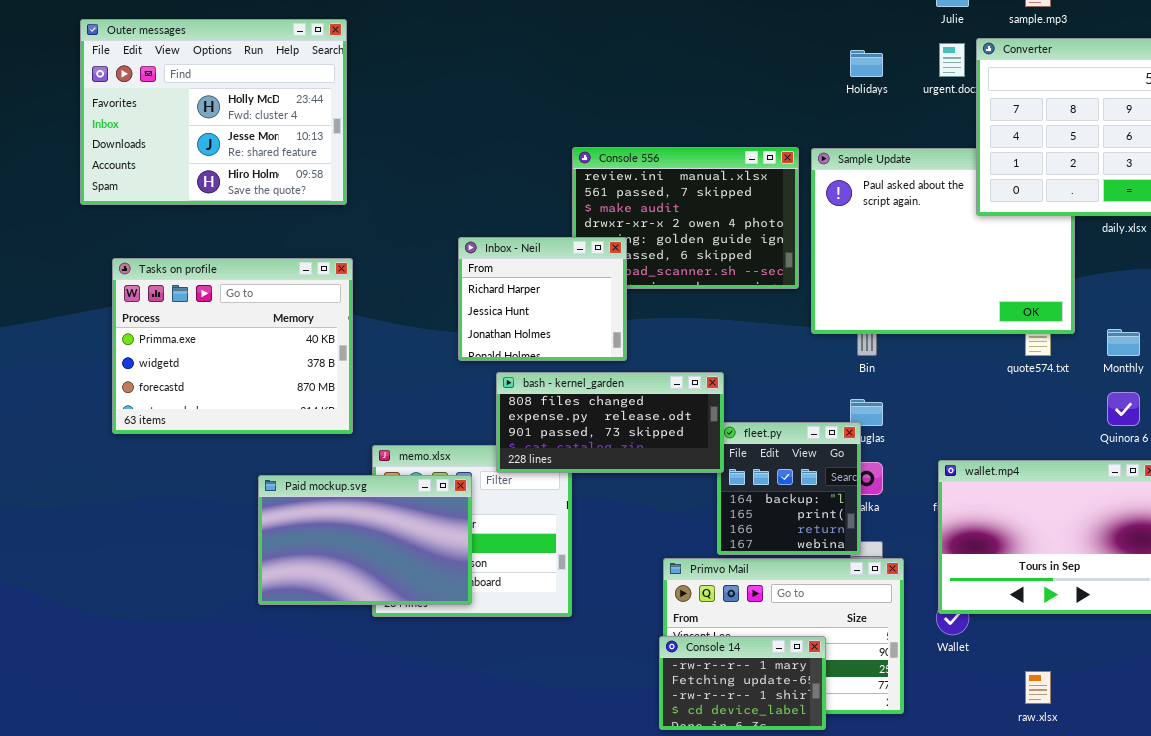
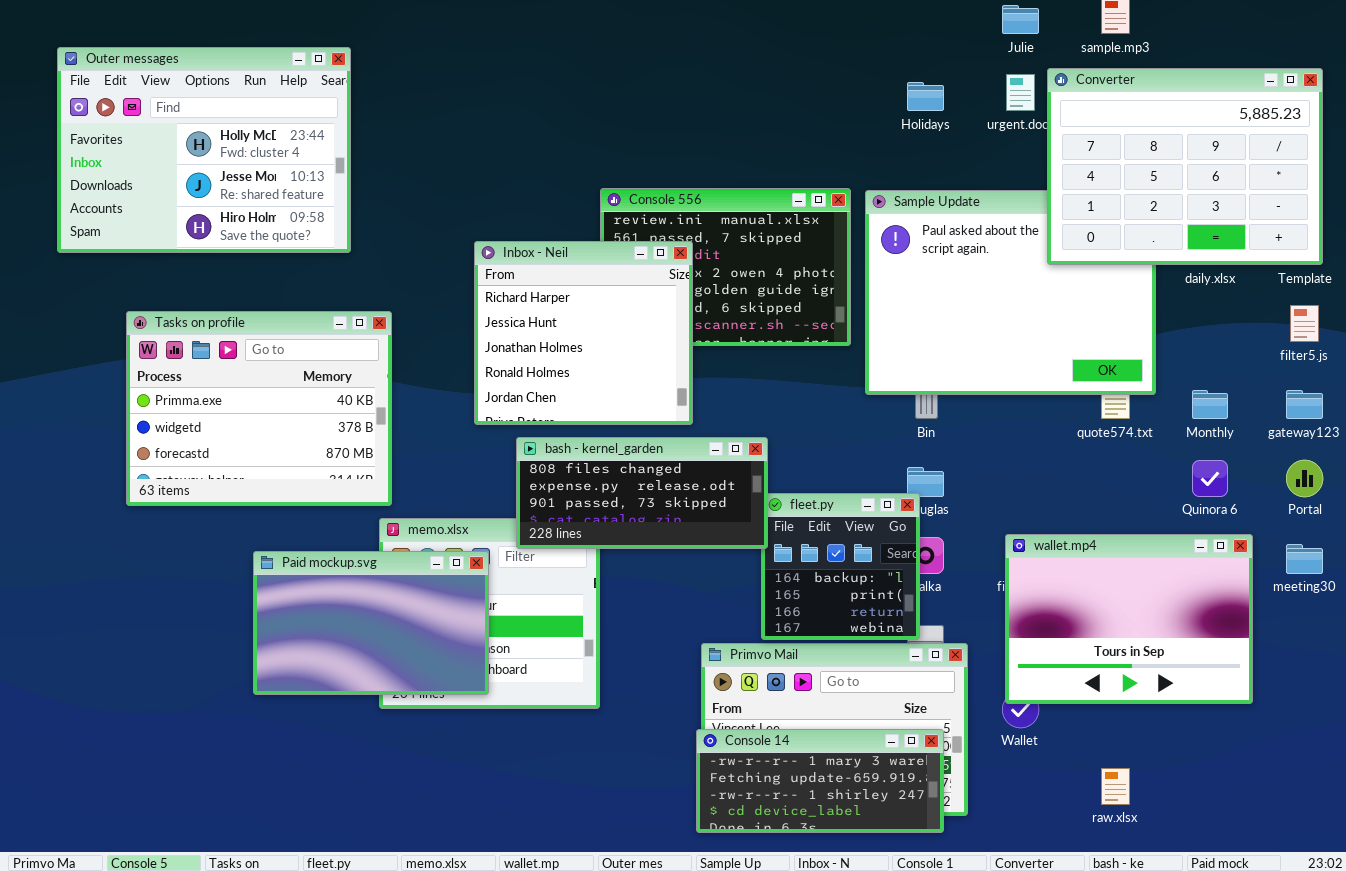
Inbox - Neil: [458,237,627,361] -> [474,241,693,425], resized
Tasks on profile: [112,258,353,434] -> [126,311,392,506], moved
Console 14: [659,636,826,730] -> [696,729,944,833], resized

